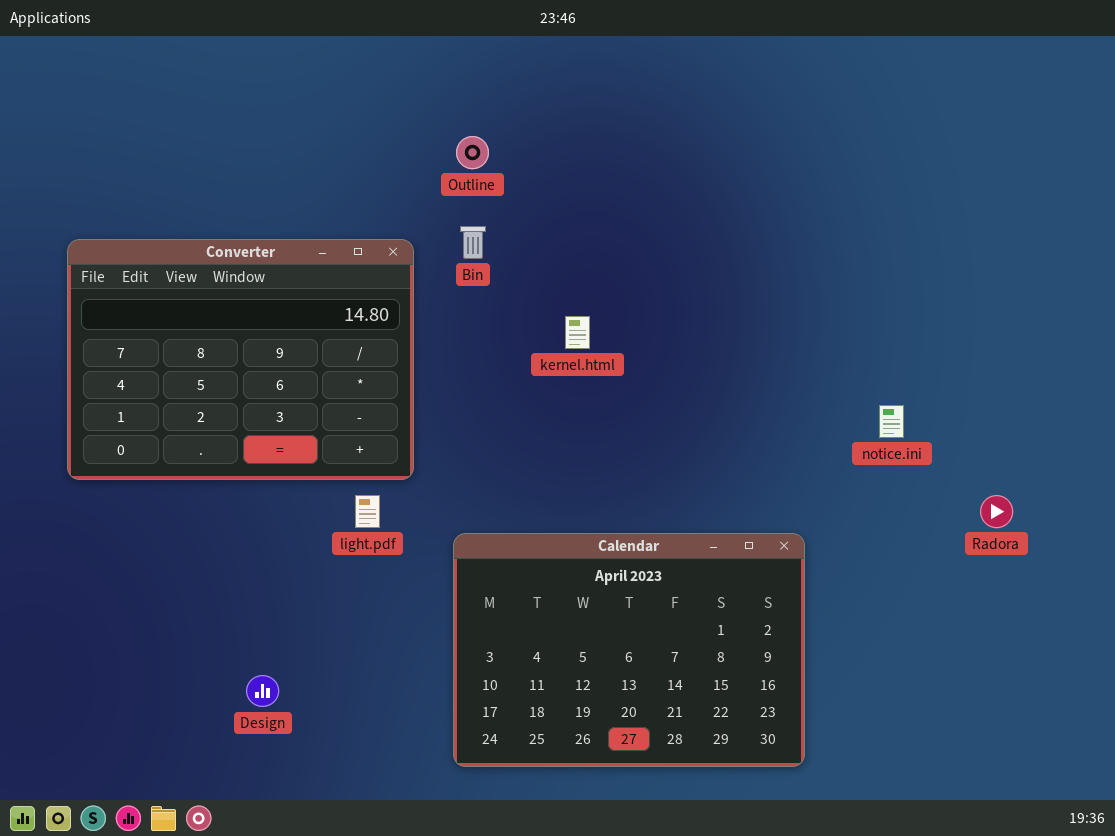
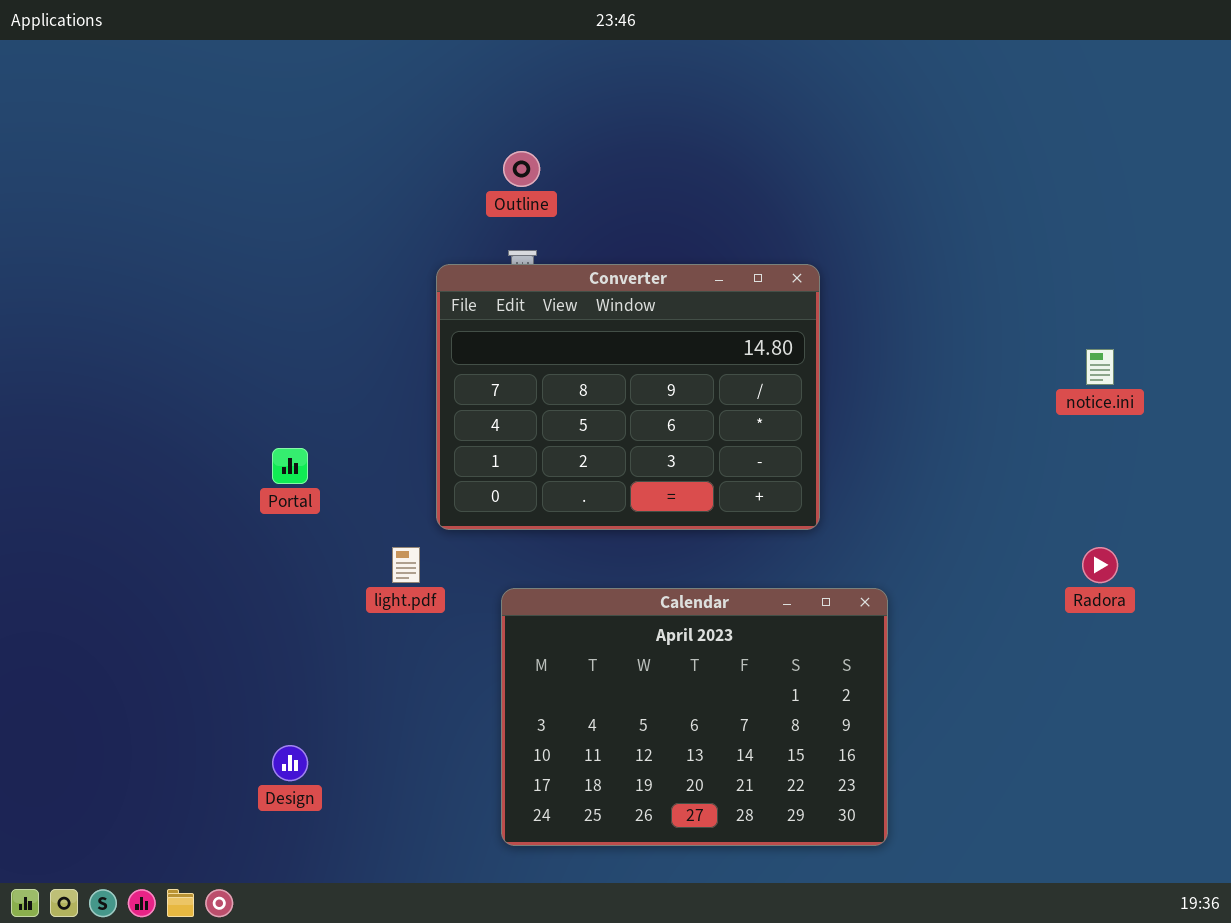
Converter: [67,239,414,480] -> [436,264,820,530], moved
notice.ini: [879,405,904,438] -> [1086,349,1114,385], moved

